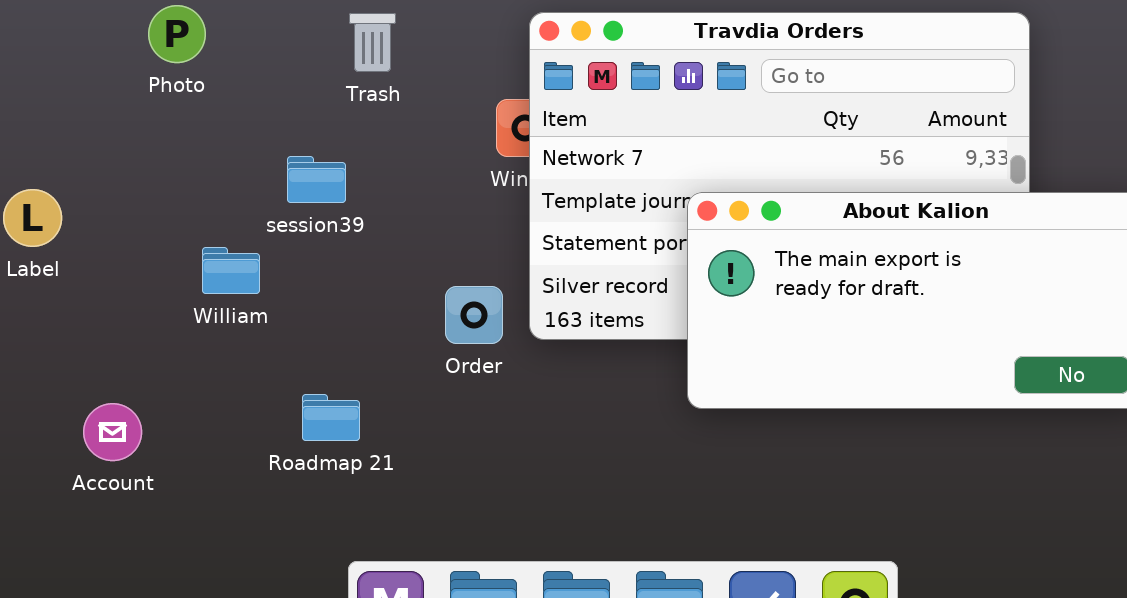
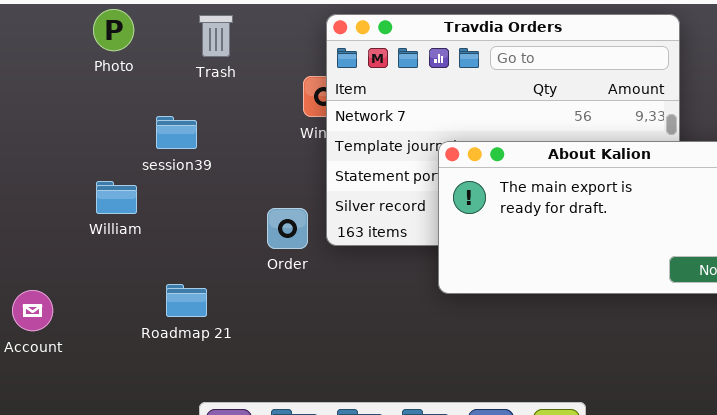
Photo: [148,5,206,63] -> [93,9,134,51], moved

